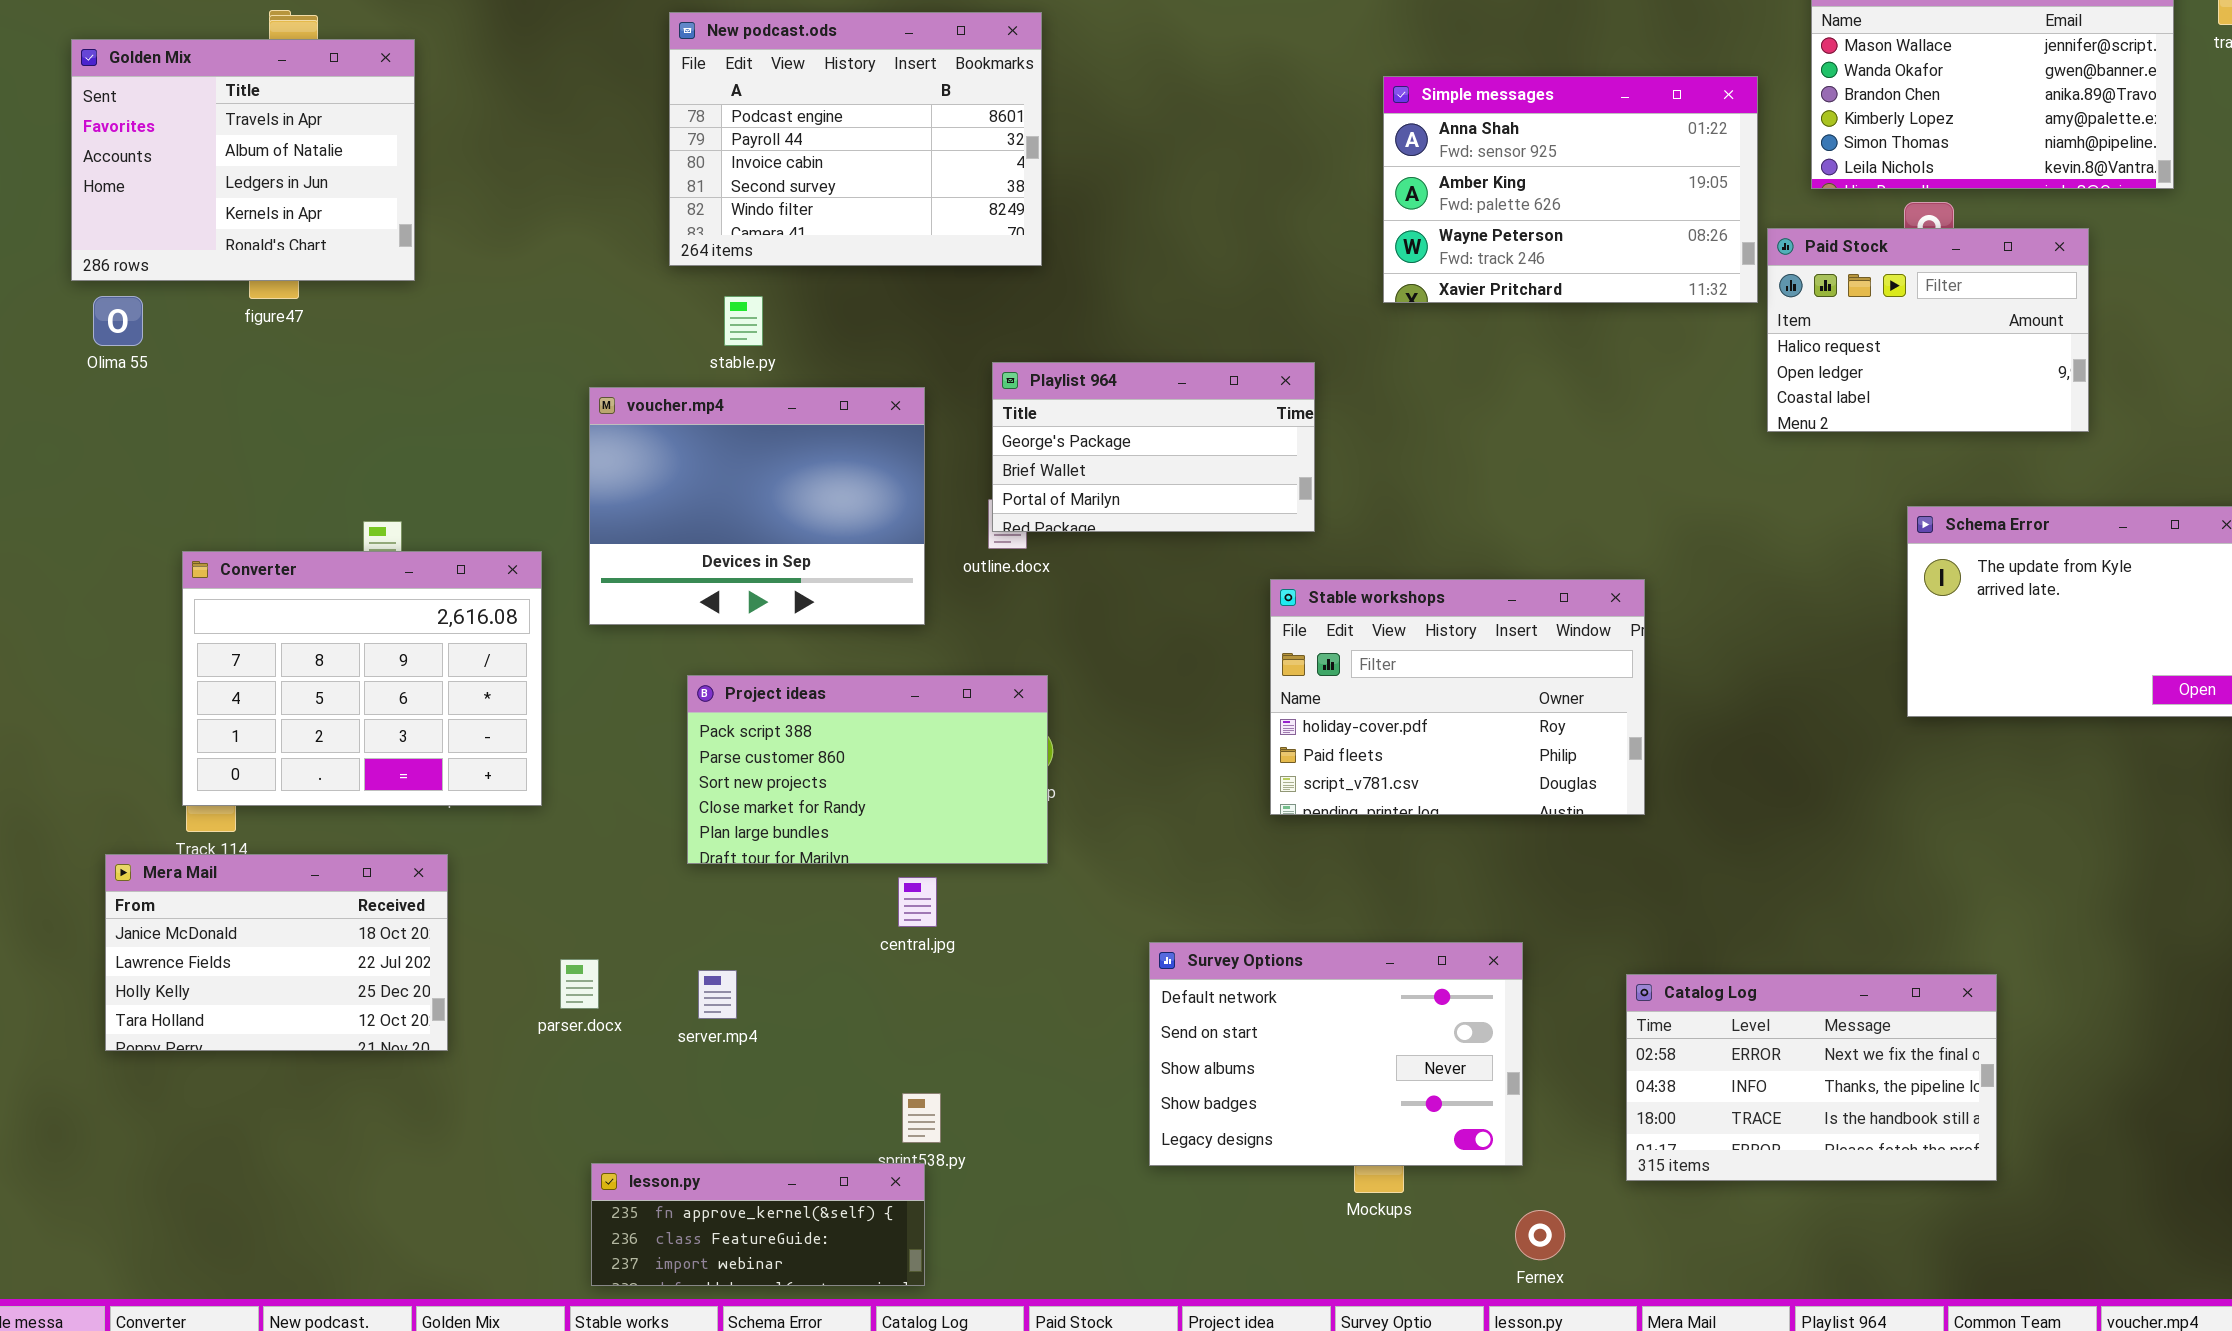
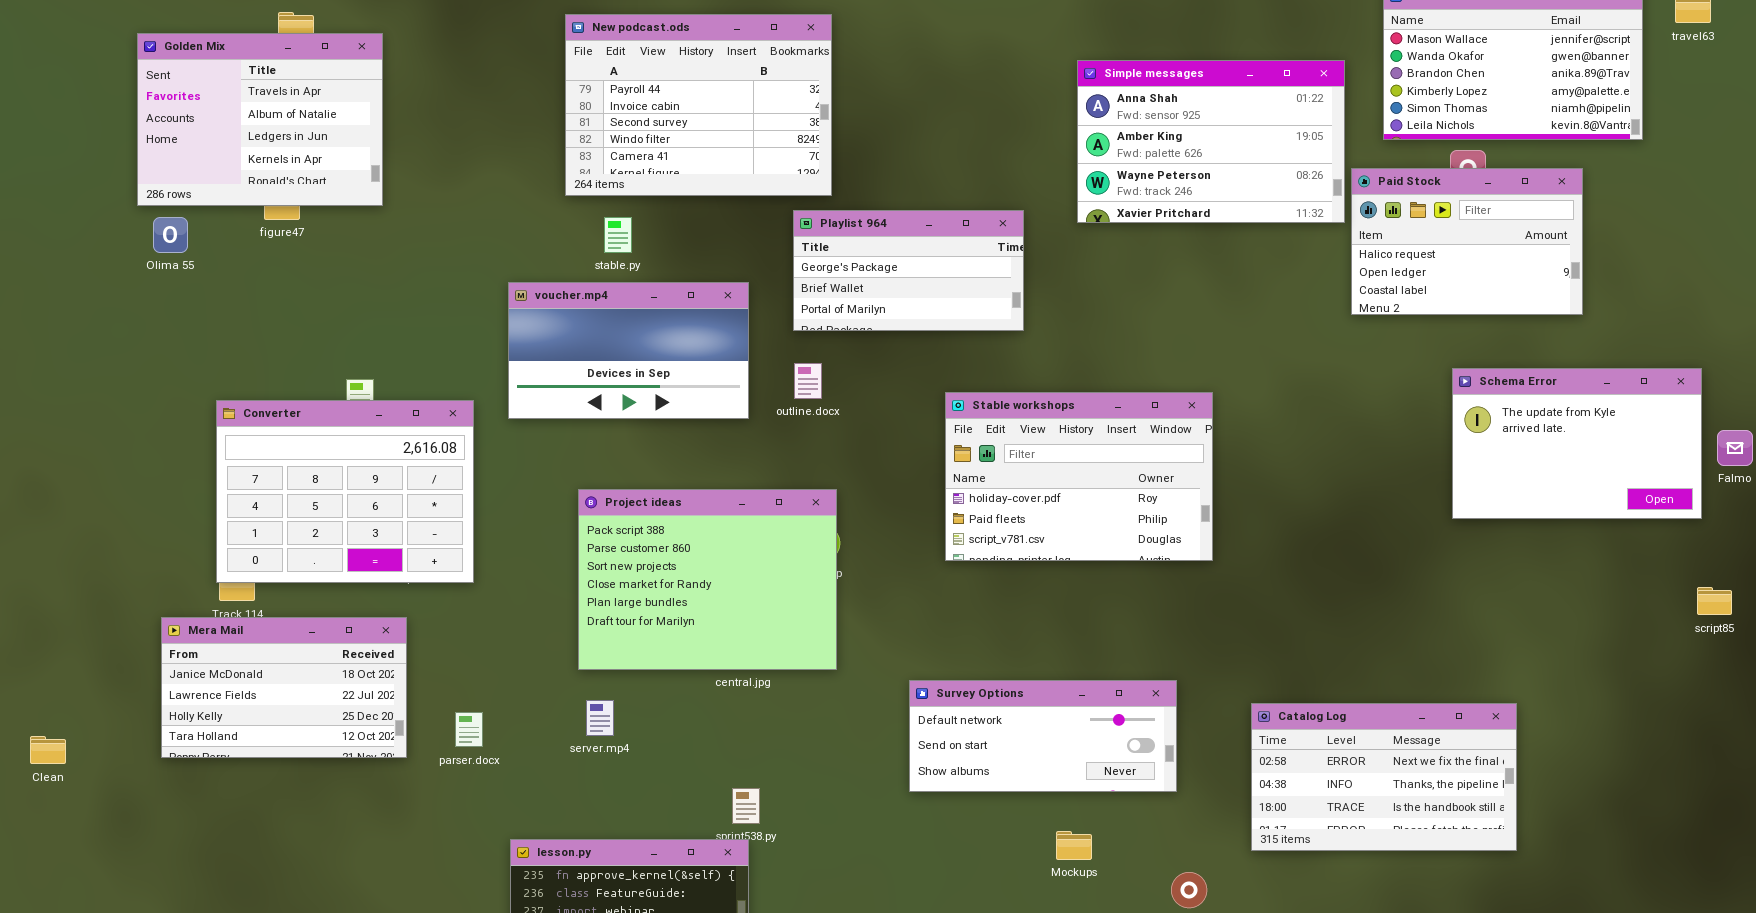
New podcast.ods: [669,12,1042,266] -> [565,14,832,196], scrolled down 1 row
Playlist 964: [992,362,1315,532] -> [793,210,1024,331], moved
voucher.mp4: [589,387,925,625] -> [508,282,749,419], resized
Stable workshops: [1270,579,1645,815] -> [945,392,1213,561], moved
Project ideas: [687,675,1048,864] -> [578,489,837,670], resized
Survey Options: [1149,942,1523,1166] -> [909,680,1177,792], resized
parser.docx: [560,959,599,1009] -> [455,712,483,747], moved

